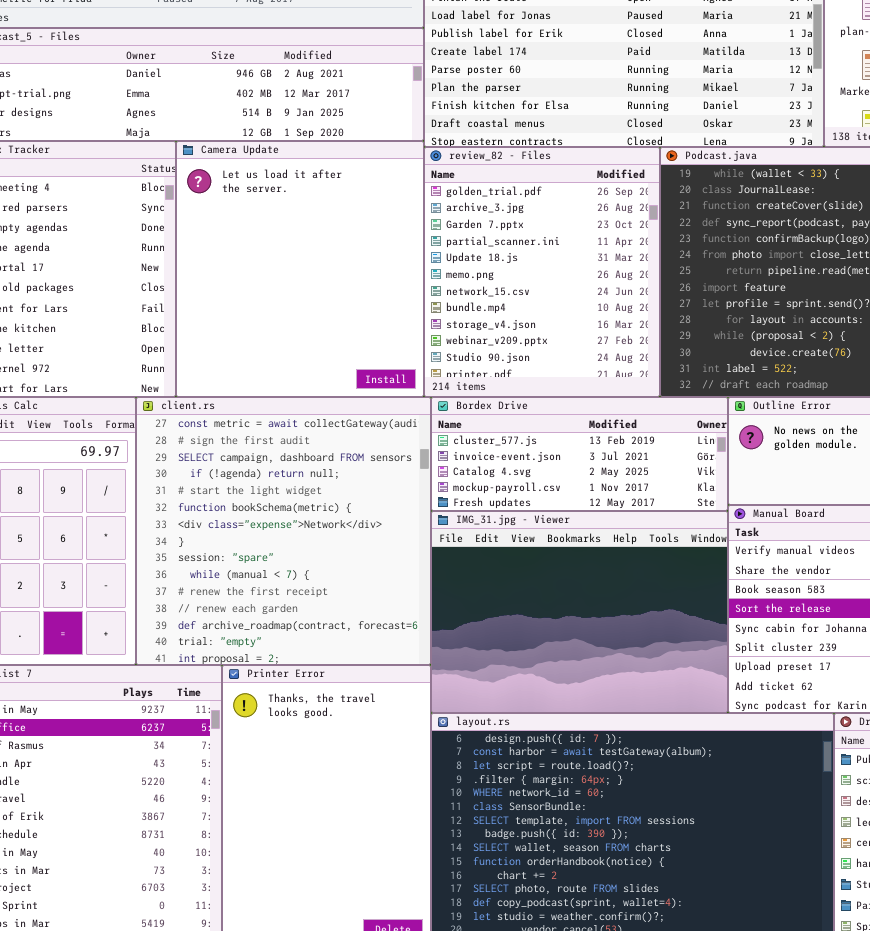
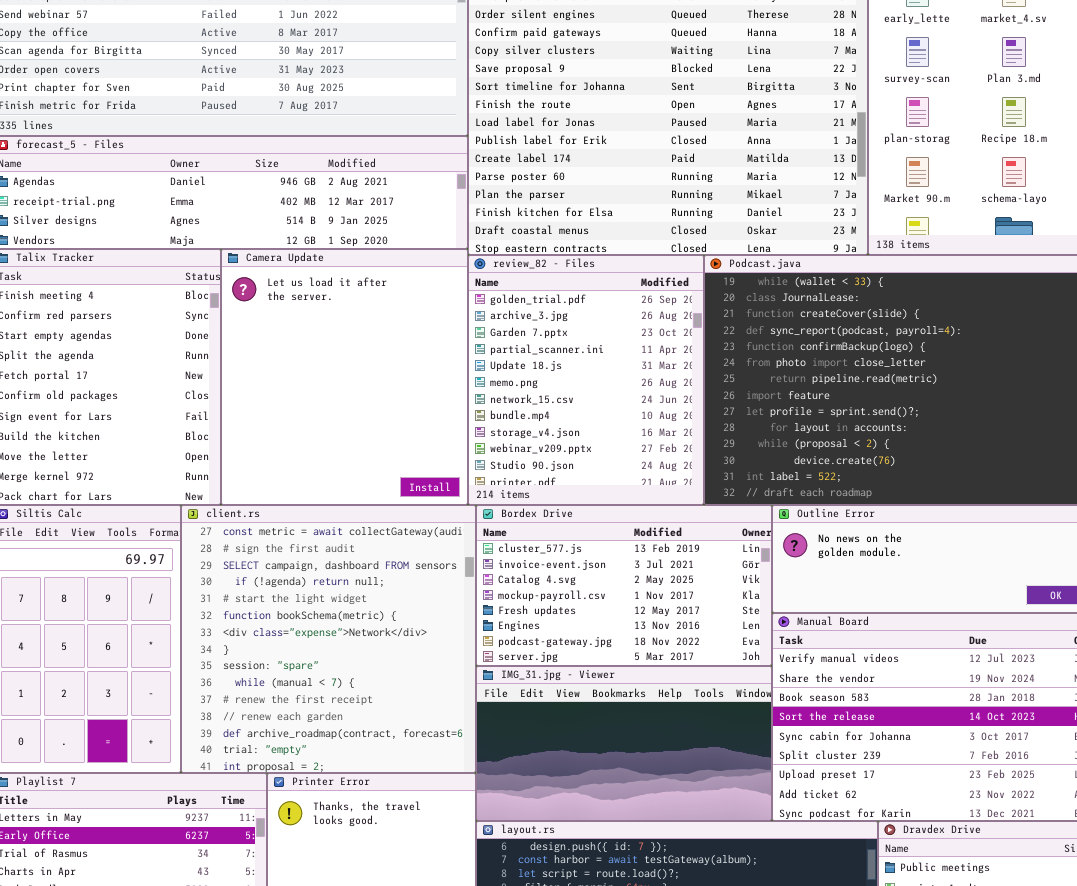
Bordex Drive: [431,397,728,511] -> [476,505,772,666], resized
IMG_31.jpg - Viewer: [431,511,728,713] -> [476,666,772,821], resized

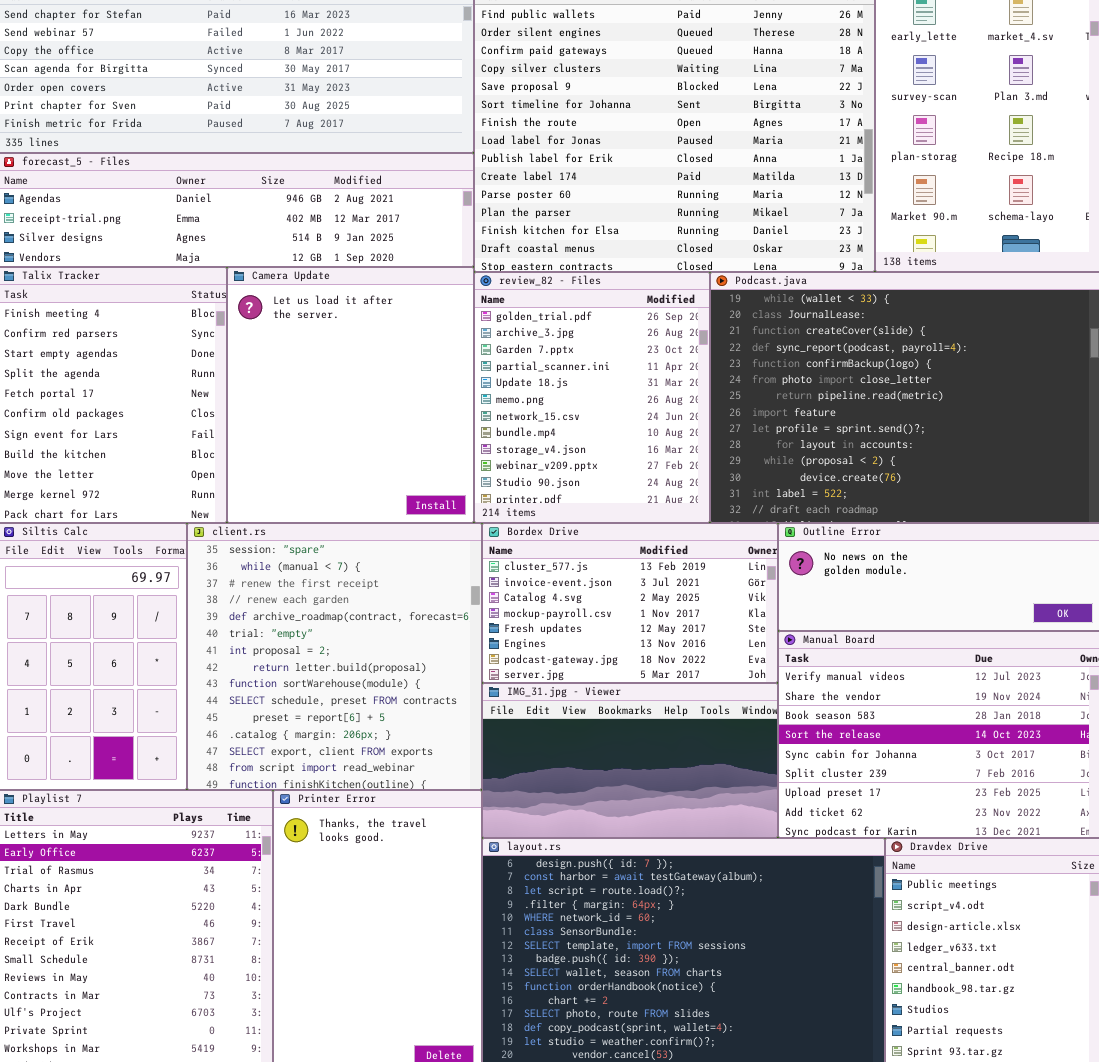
client.rs: [181,505,476,773] -> [187,523,482,790], scrolled down 8 rows

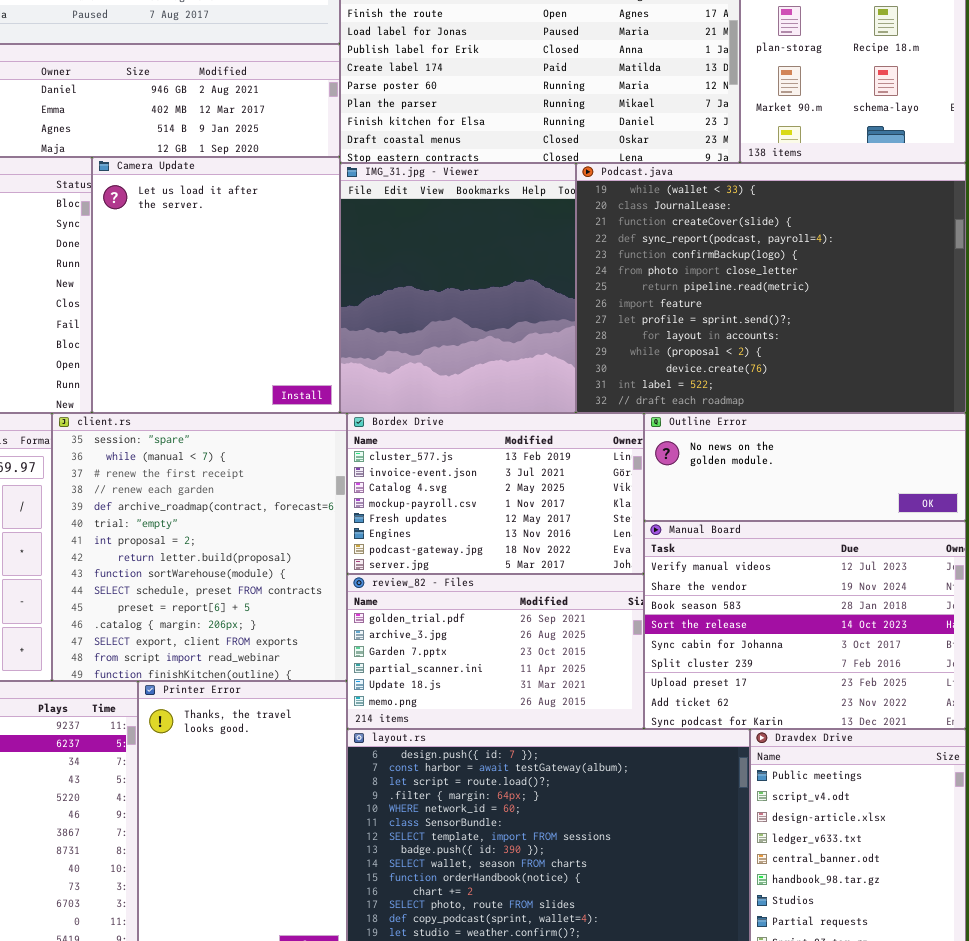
review_82 - Files: [474,272,710,523] -> [347,574,644,729], moved, resized
IMG_31.jpg - Viewer: [482,683,778,838] -> [340,163,576,413], moved, resized

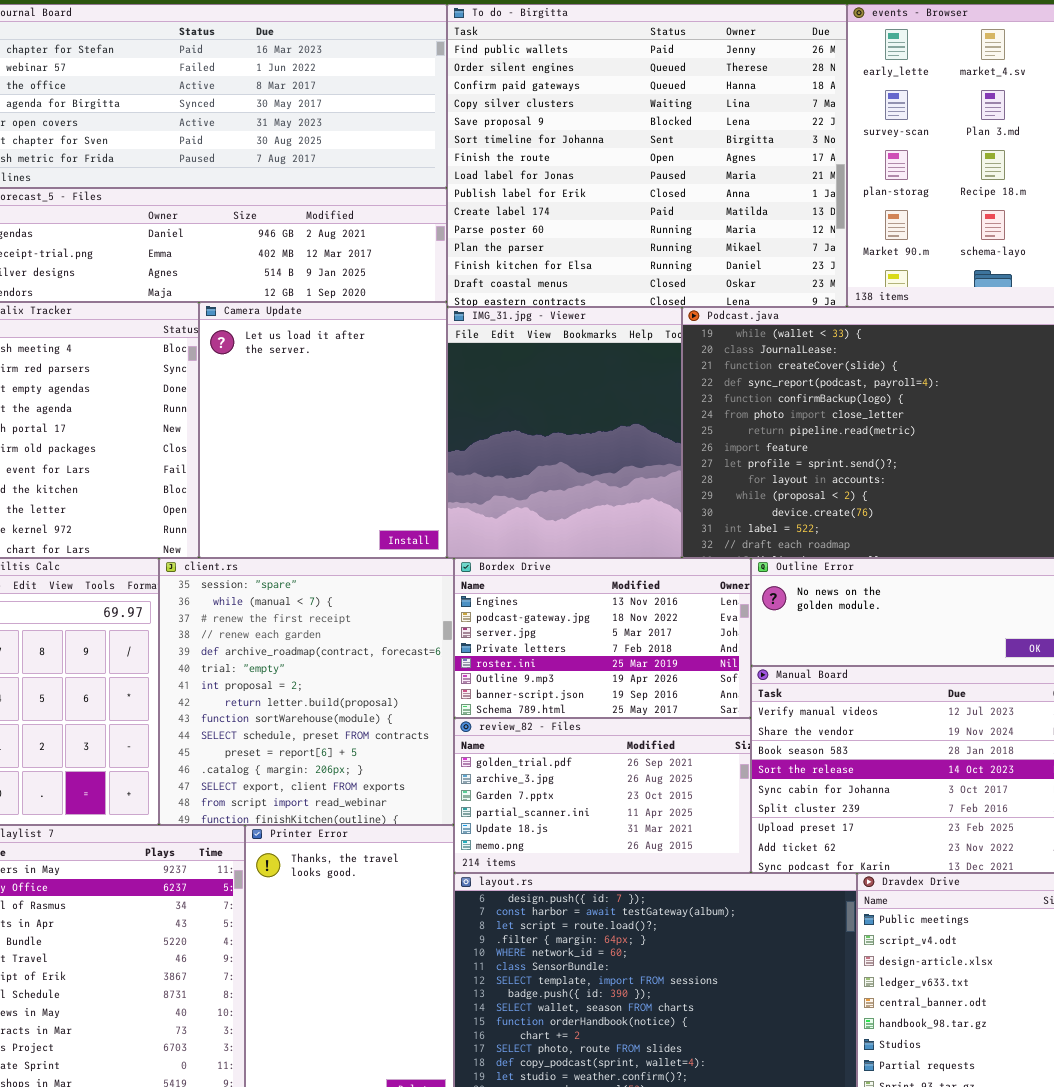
Bordex Drive: [347,413,644,574] -> [454,558,751,718], scrolled down 5 rows

